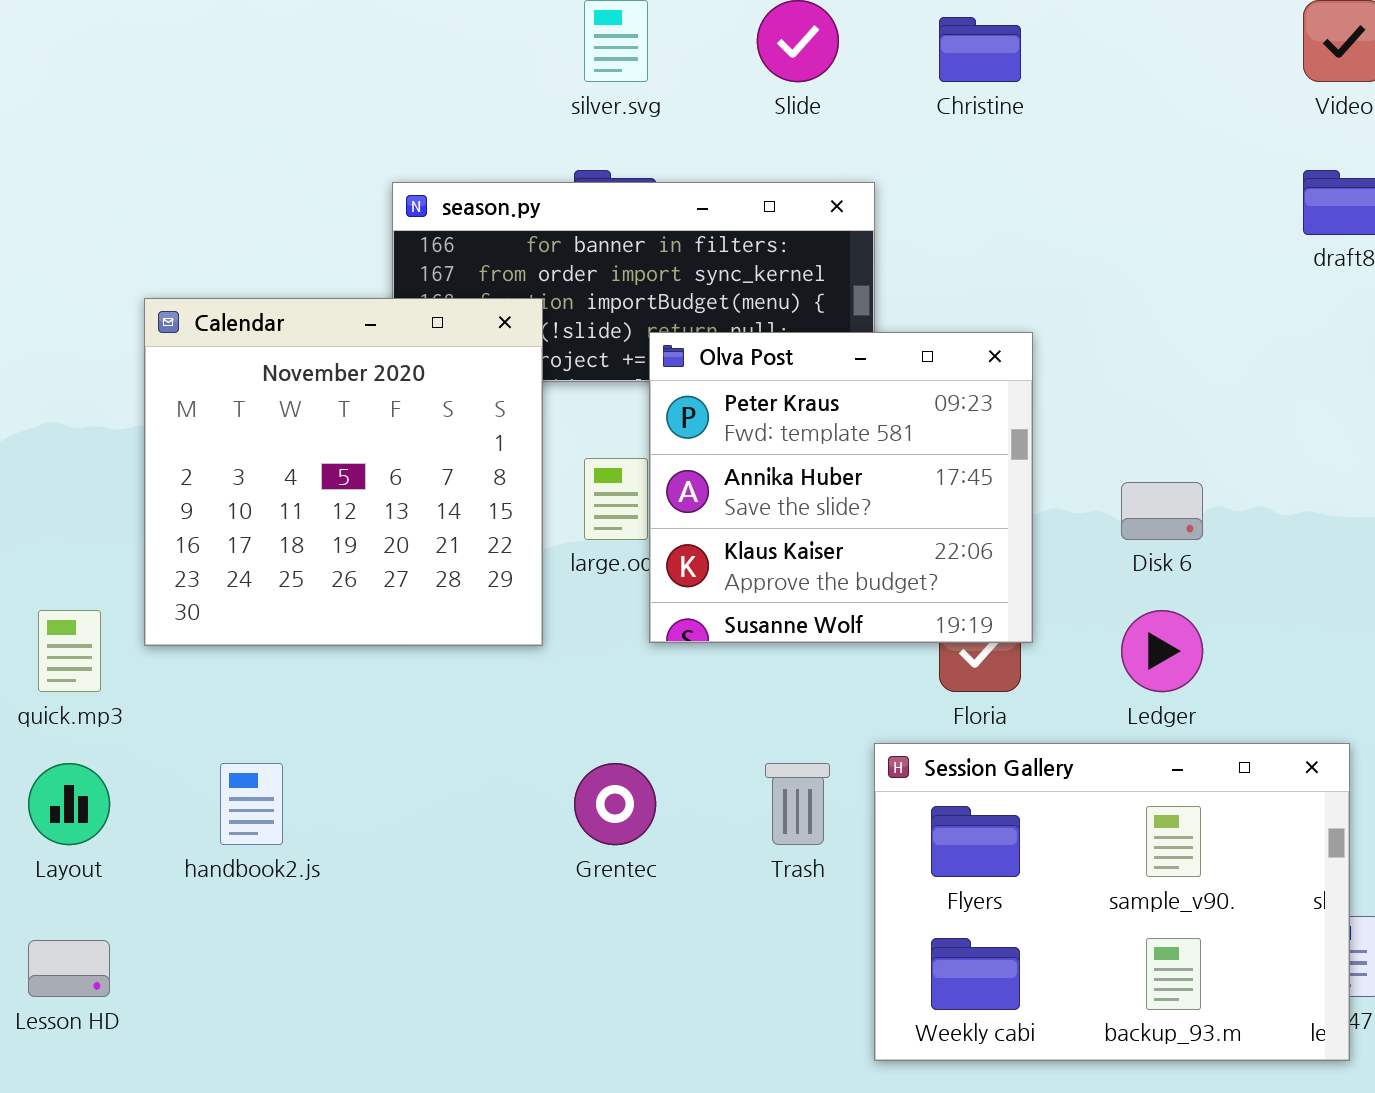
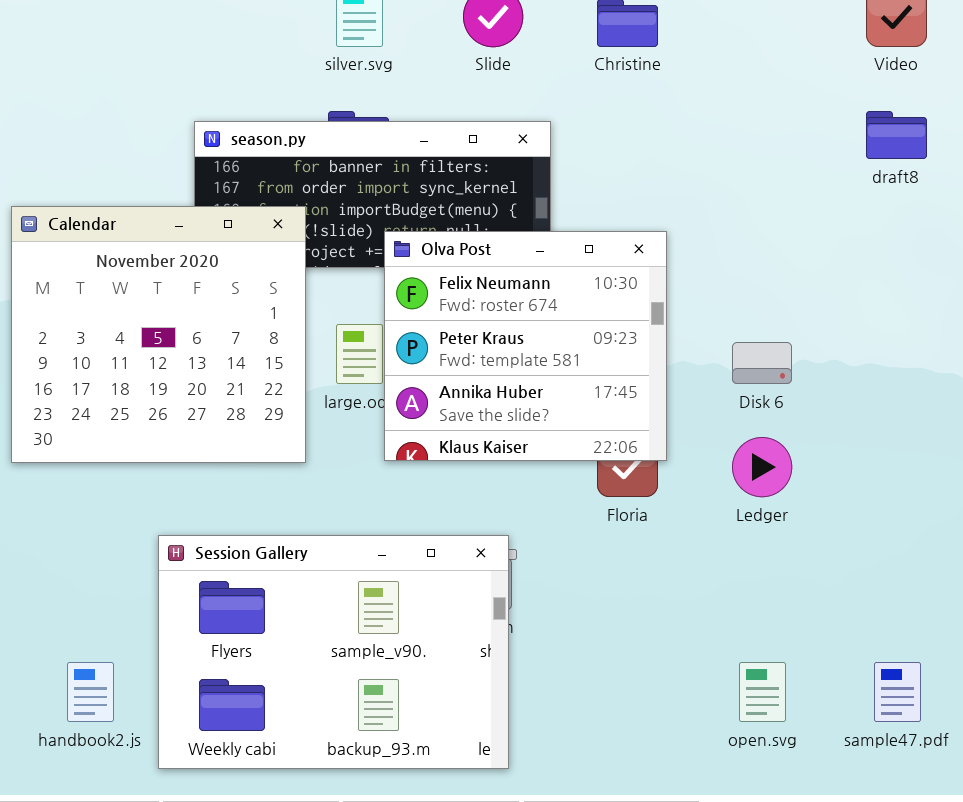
Olva Post: [649,332,1033,643] -> [384,231,667,461], scrolled up 1 row
Session Gallery: [874,743,1350,1061] -> [158,535,509,769], moved
handbook2.js: [220,763,283,845] -> [67,662,114,722], moved

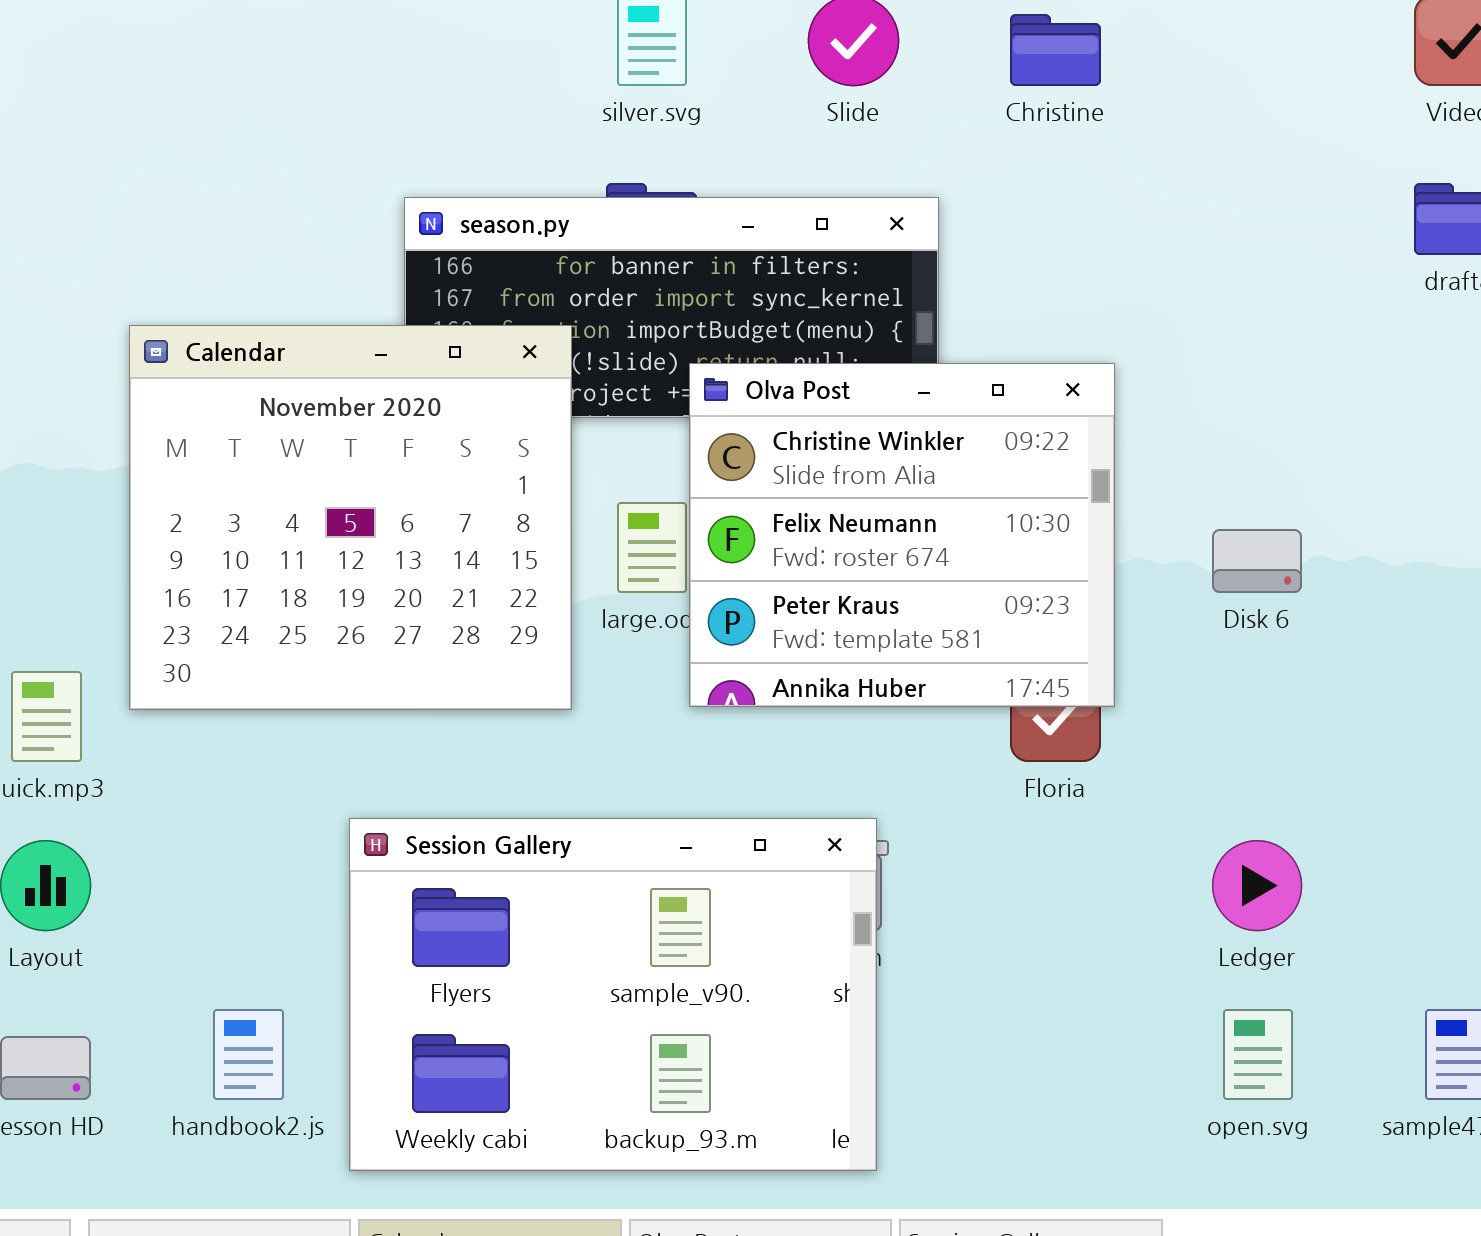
Olva Post: [384,231,667,461] -> [689,363,1115,707], scrolled up 1 row
Ledger: [732,437,792,497] -> [1212,840,1302,931], moved

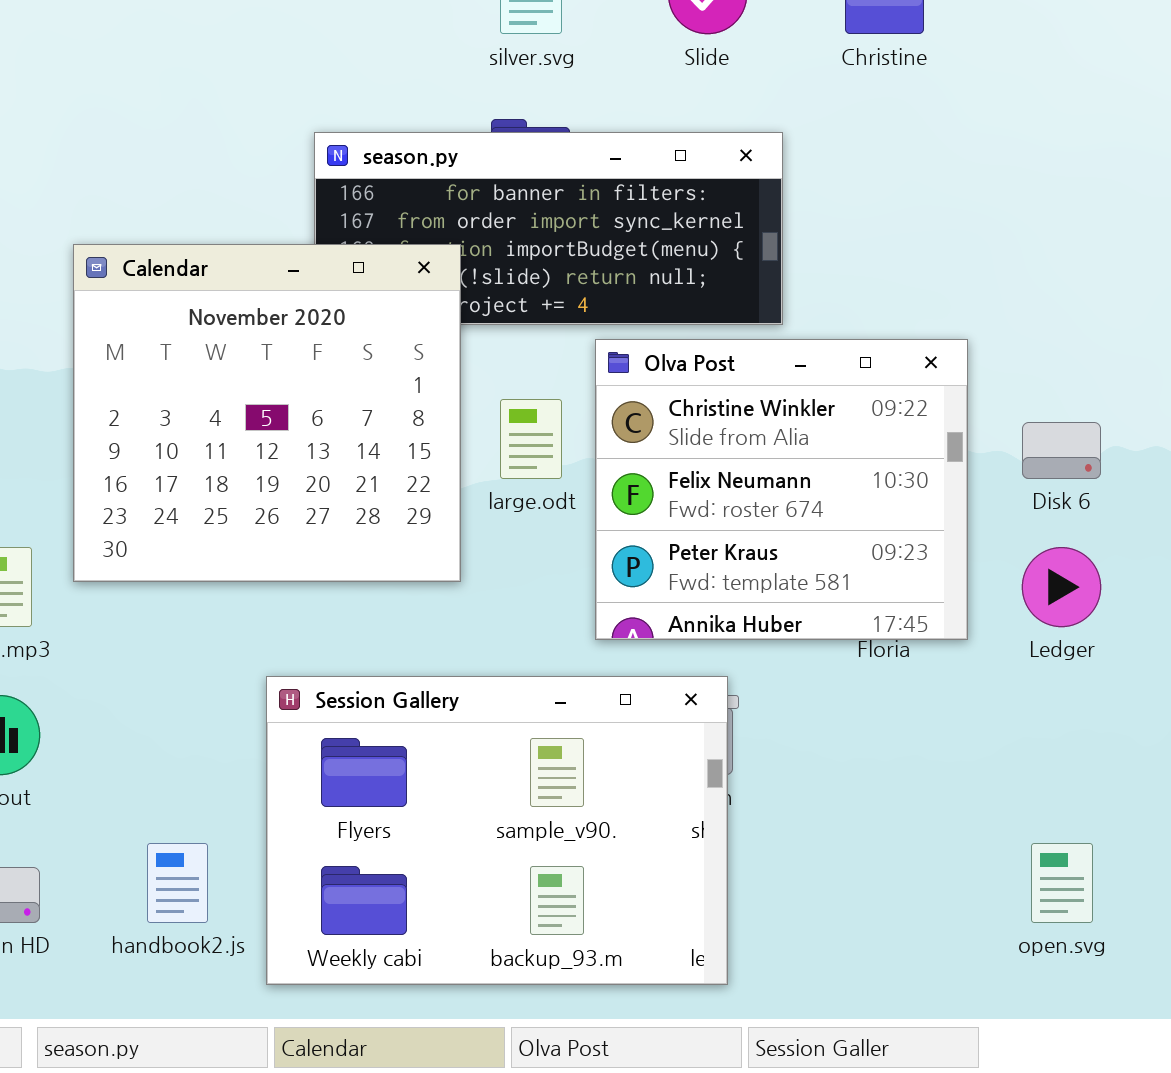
Olva Post: [689,363,1115,707] -> [595,339,968,640], moved
Ledger: [1212,840,1302,931] -> [1022,547,1101,627], moved

